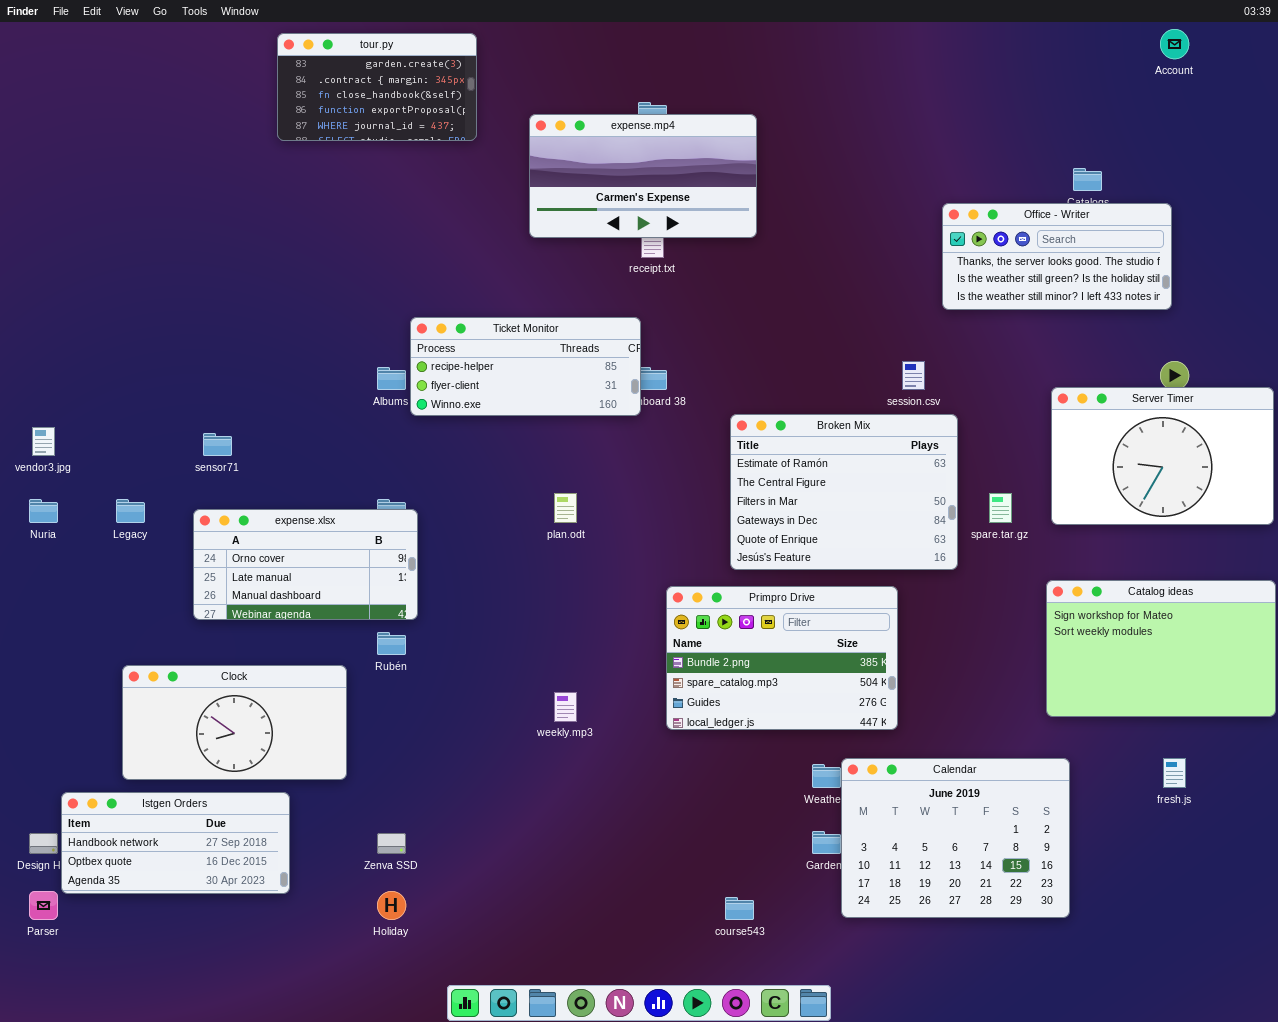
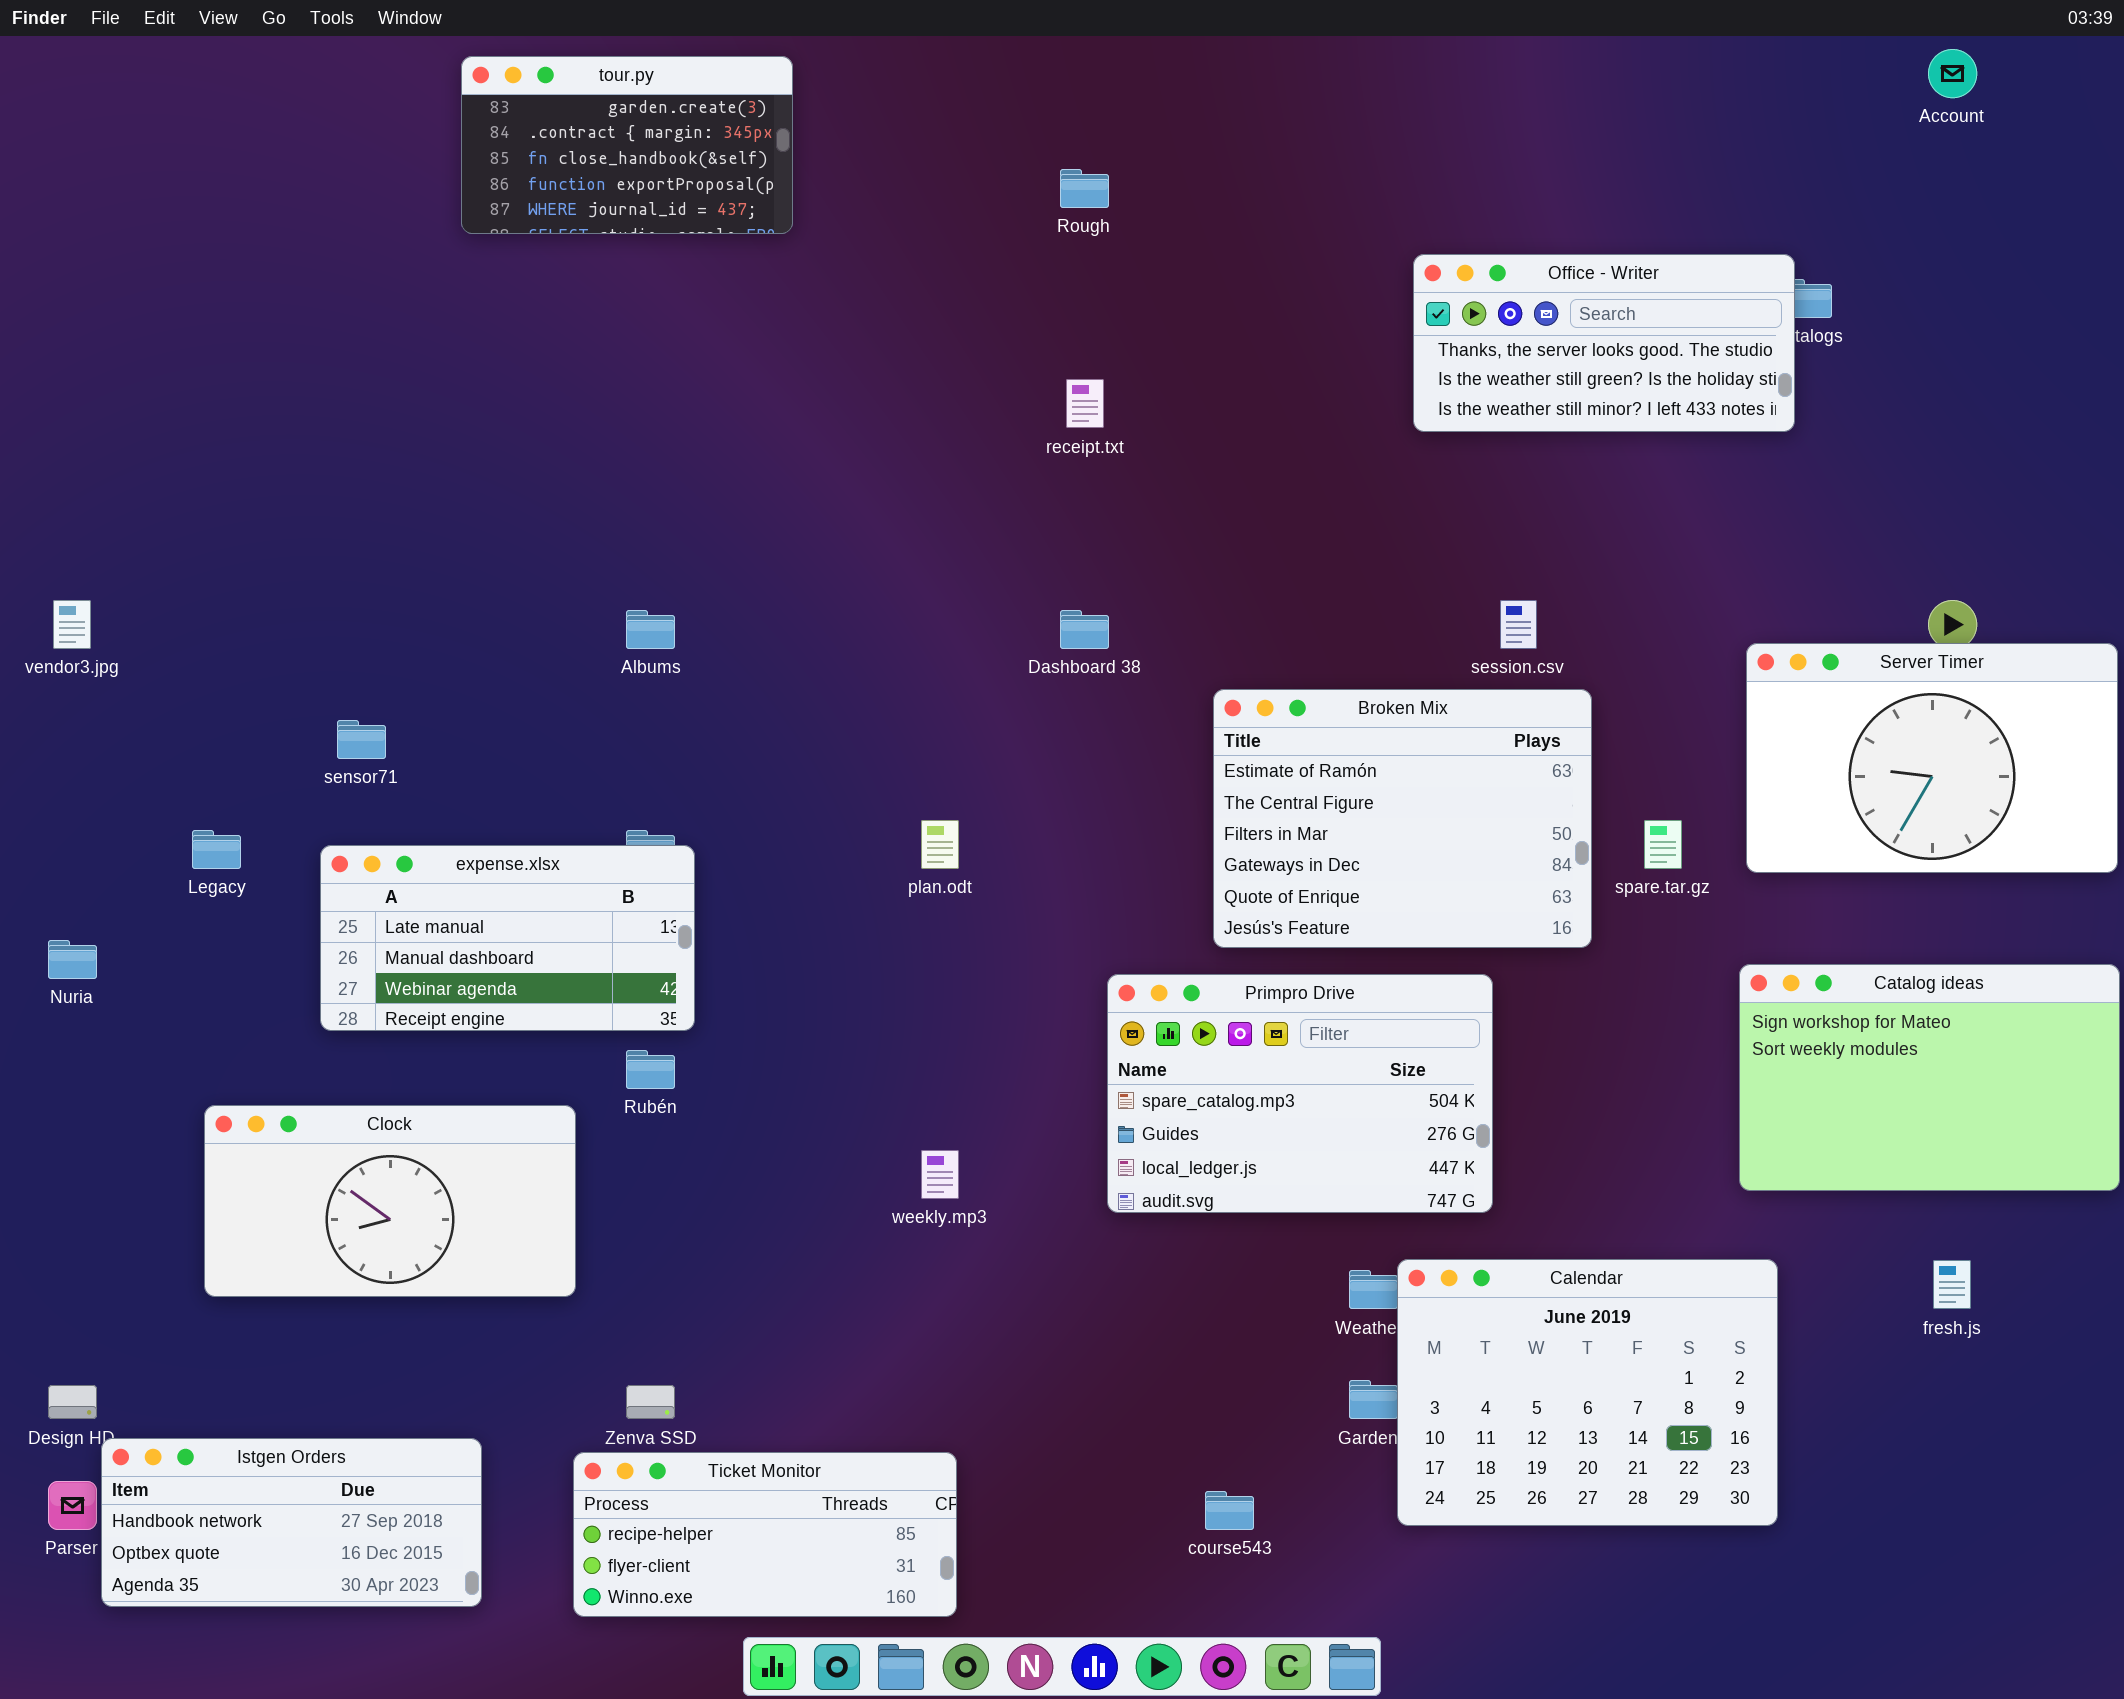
expense.mp4: [529,114,757,238] -> none, closed
Office - Writer: [942,203,1172,310] -> [1413,254,1795,432], moved
Ticket Monitor: [410,317,641,416] -> [573,1452,957,1617], moved
vendor3.jpg: [32,427,55,456] -> [53,600,91,649], moved
Nuria: [29,499,58,523] -> [48,940,97,979], moved
expense.xlsx: [193,509,418,620] -> [320,845,695,1031], scrolled down 1 row
Primpro Drive: [666,586,898,730] -> [1107,974,1493,1213], scrolled down 1 row
Istgen Orders: [61,792,290,894] -> [101,1438,482,1607], moved

